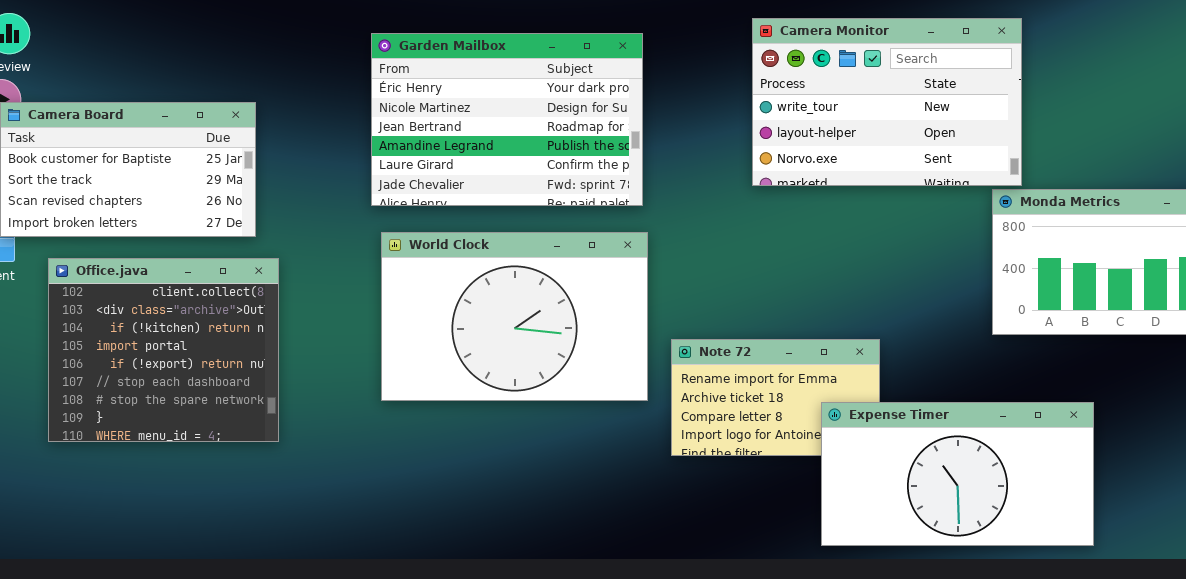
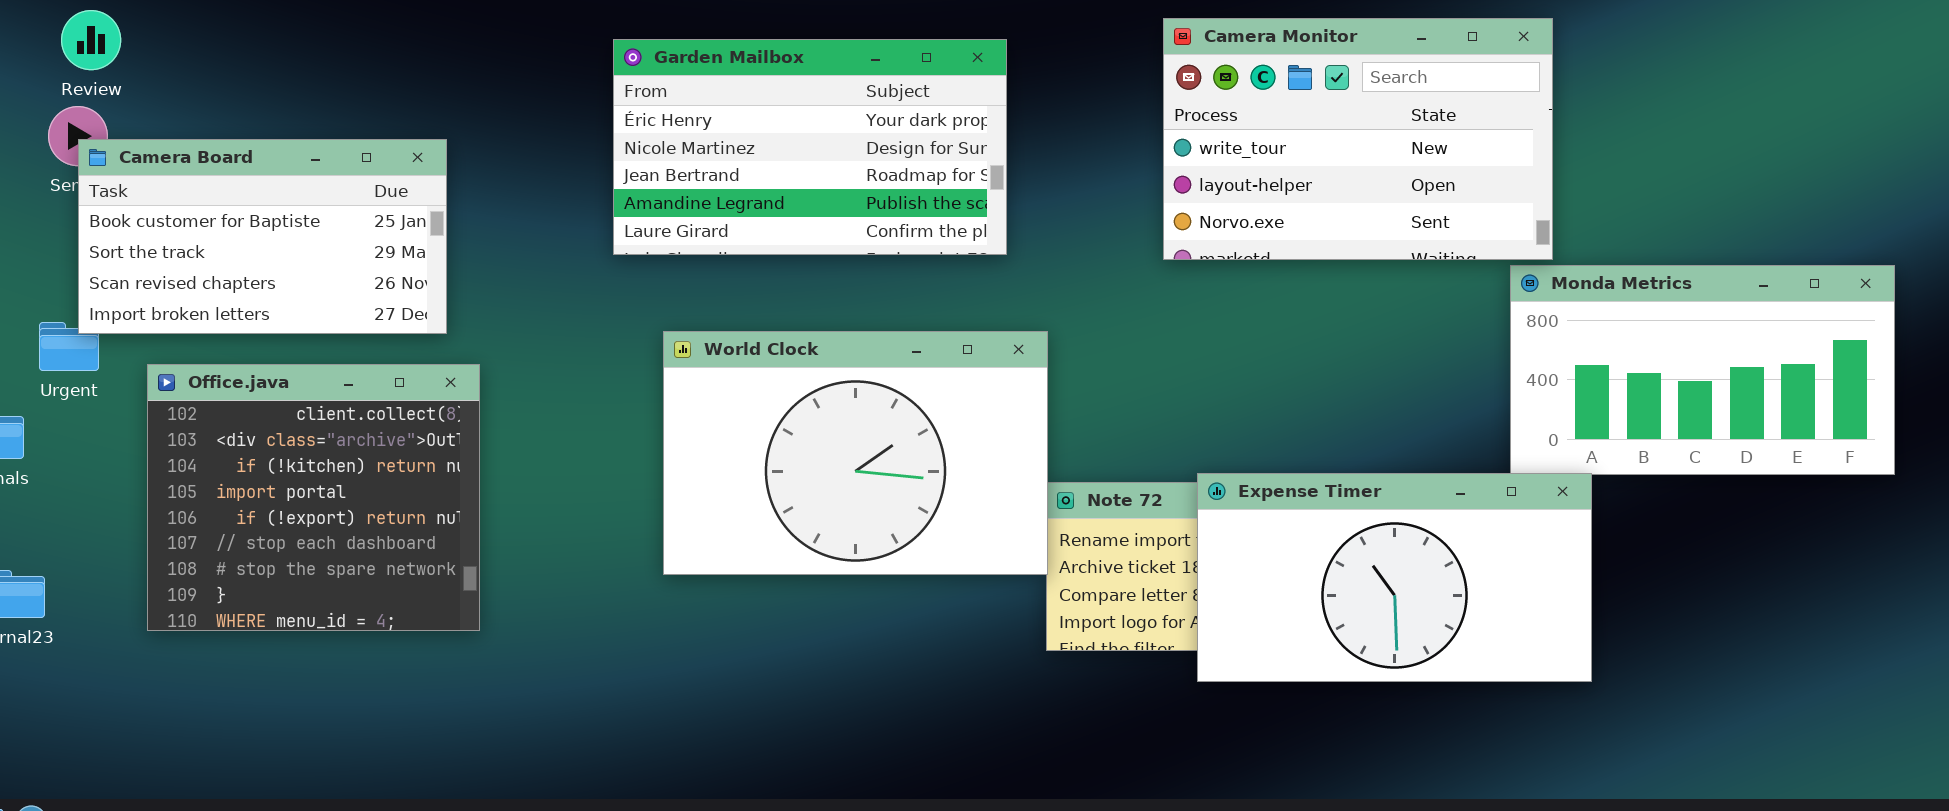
Garden Mailbox: [371,33,643,206] -> [613,39,1007,255], resized
World Clock: [381,232,648,401] -> [663,331,1048,575], moved
Expense Timer: [821,402,1094,546] -> [1197,473,1592,682], moved

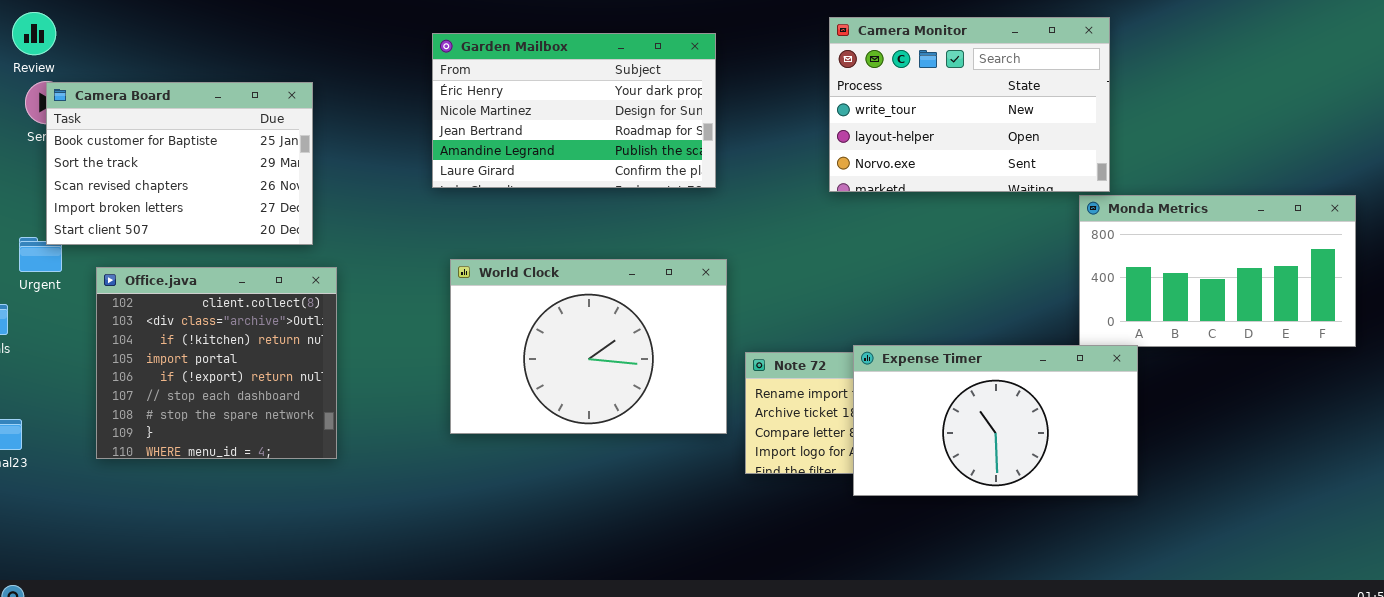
Review: [61,10,121,70] -> [12,12,56,55], moved
Camera Board: [78,139,447,334] -> [46,82,313,245], resized
World Clock: [663,331,1048,575] -> [450,259,727,434], moved

